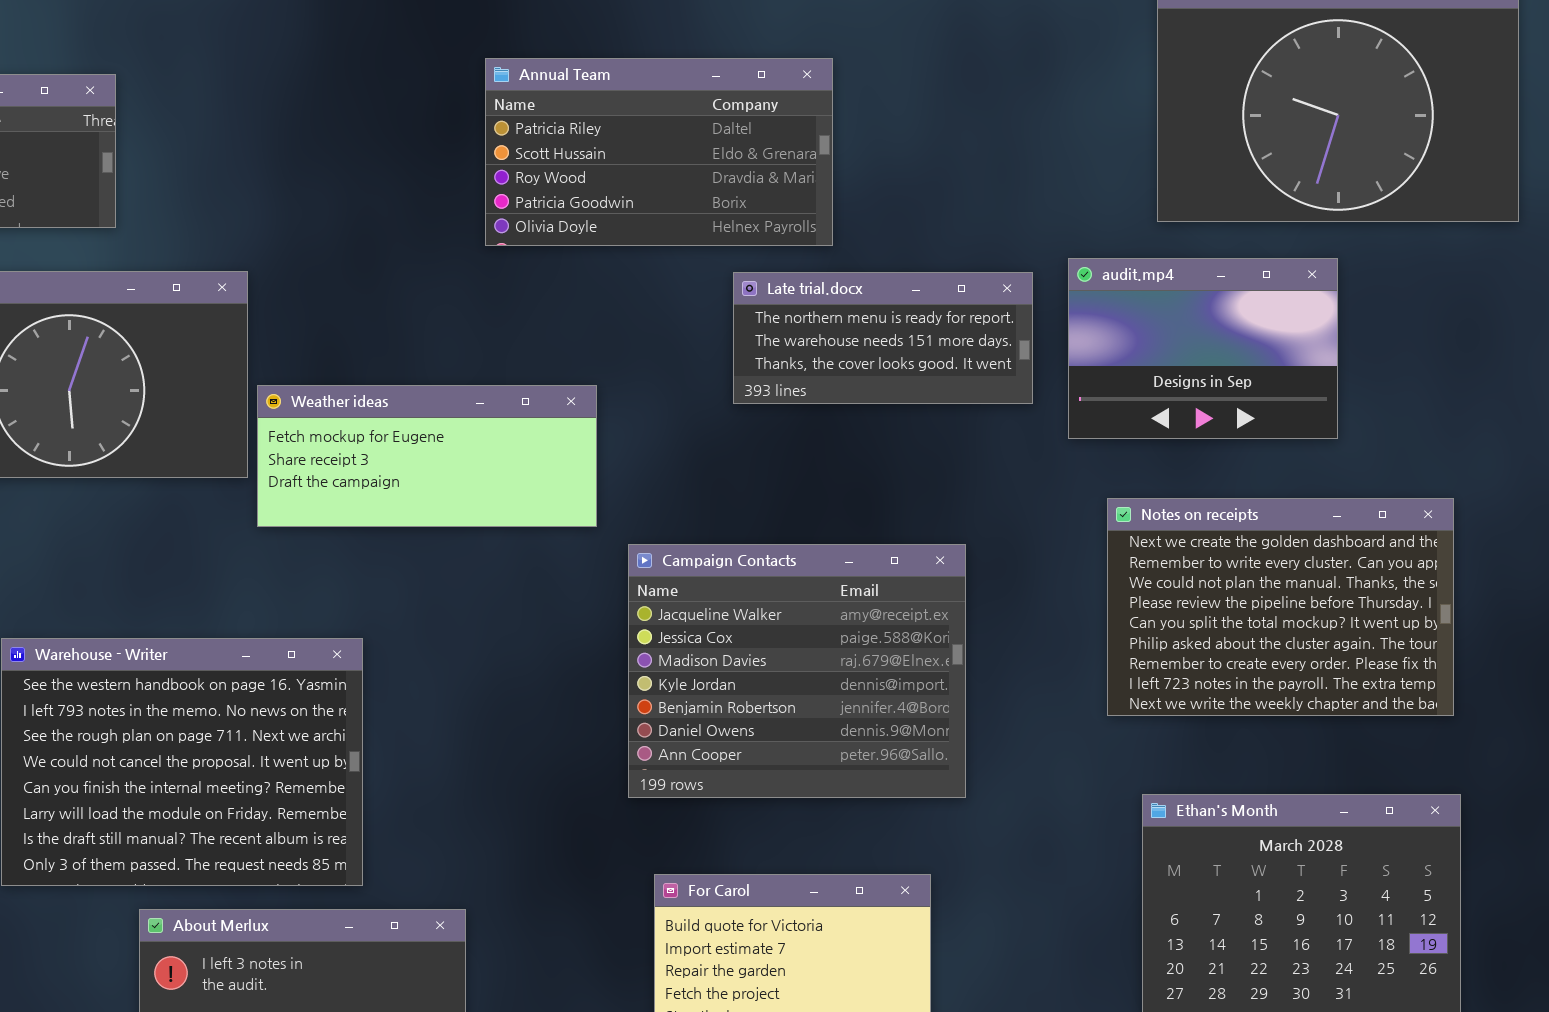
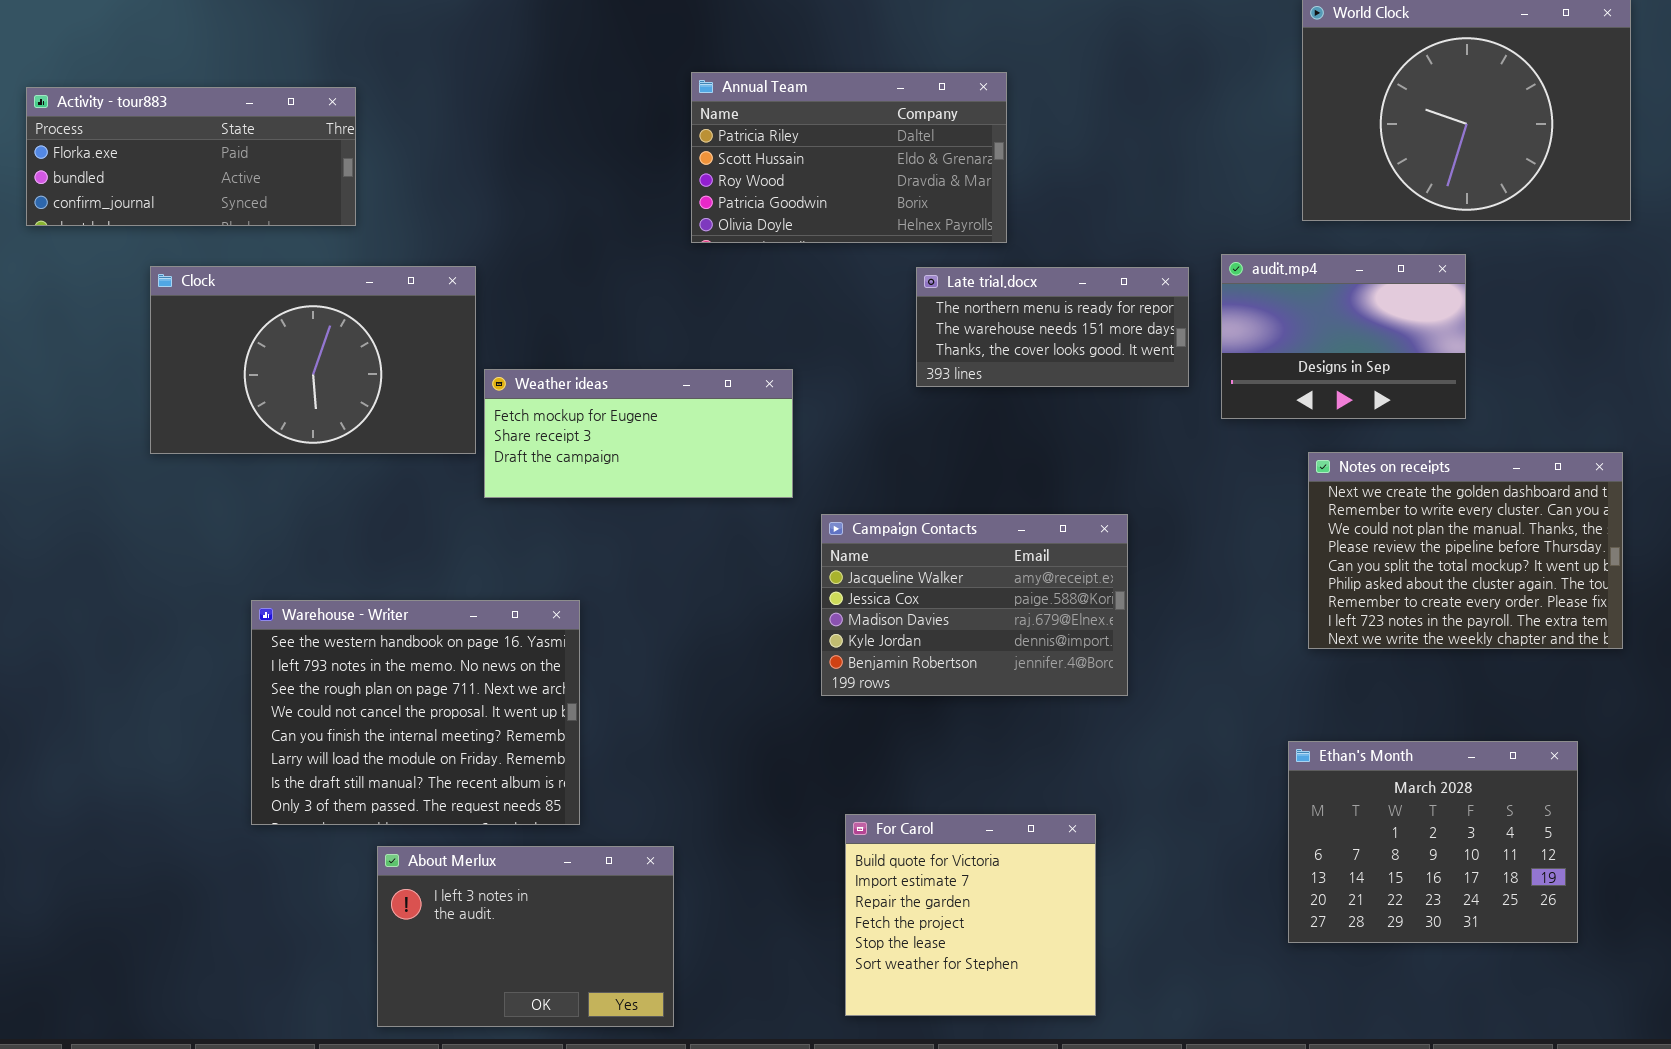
Notes on receipts: [1107,498,1454,716] -> [1308,452,1623,649], moved
Campaign Contacts: [628,544,966,798] -> [821,514,1128,696], resized

